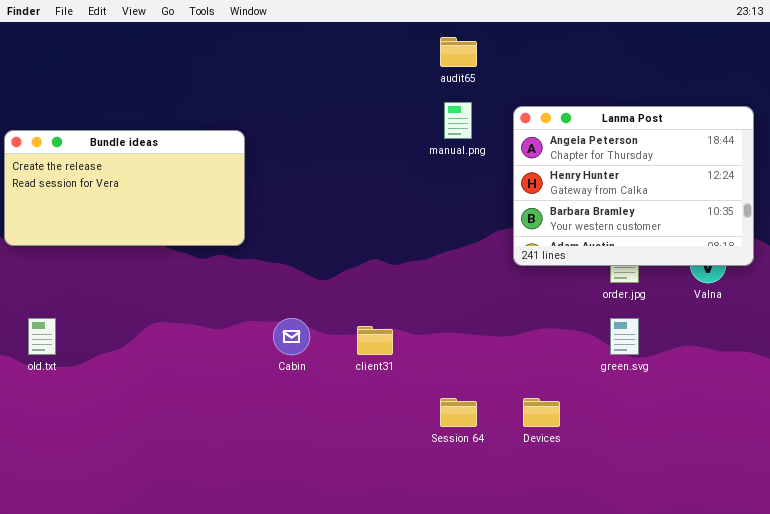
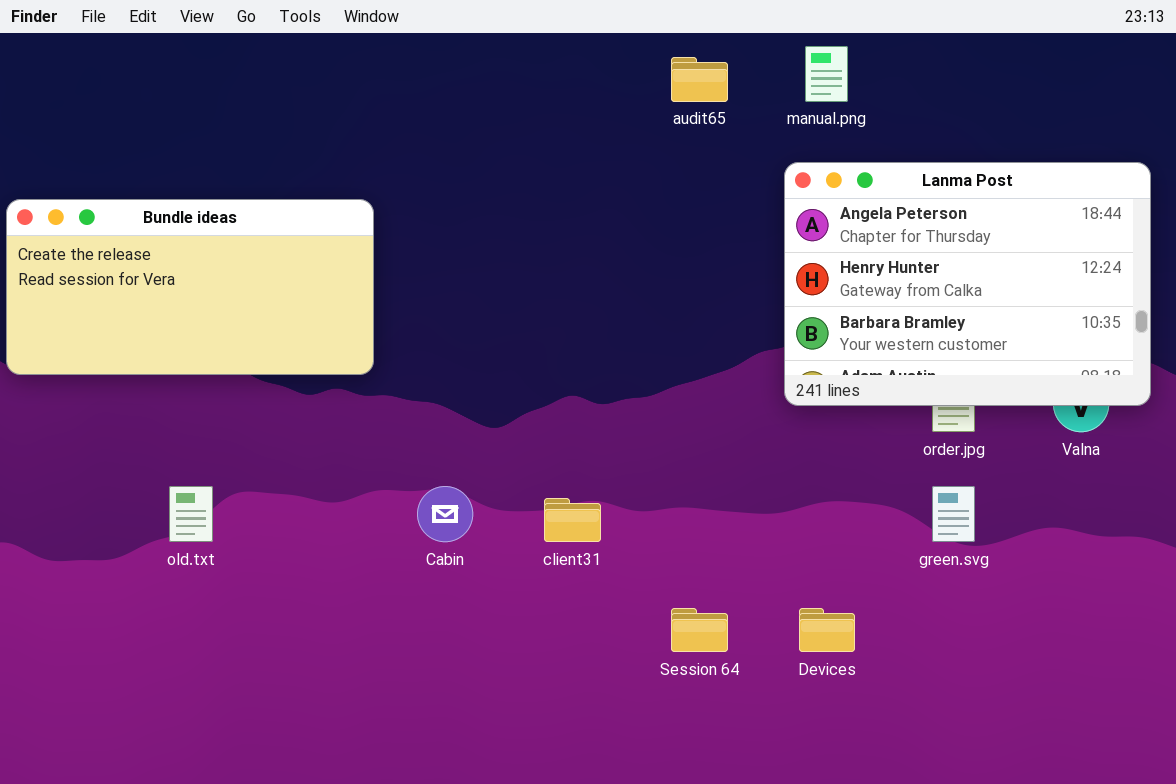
manual.png: [444,102,472,139] -> [805,46,848,102], moved
old.txt: [28,318,56,355] -> [169,486,213,542], moved

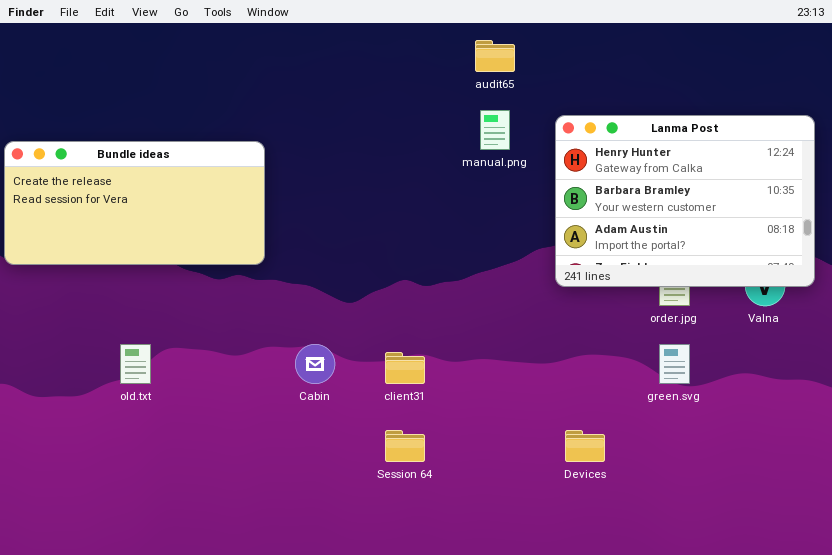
manual.png: [805,46,848,102] -> [480,110,510,150], moved
Lanma Post: [784,162,1151,406] -> [555,115,815,287], scrolled down 1 row
Session 64: [671,608,728,652] -> [385,430,425,462], moved

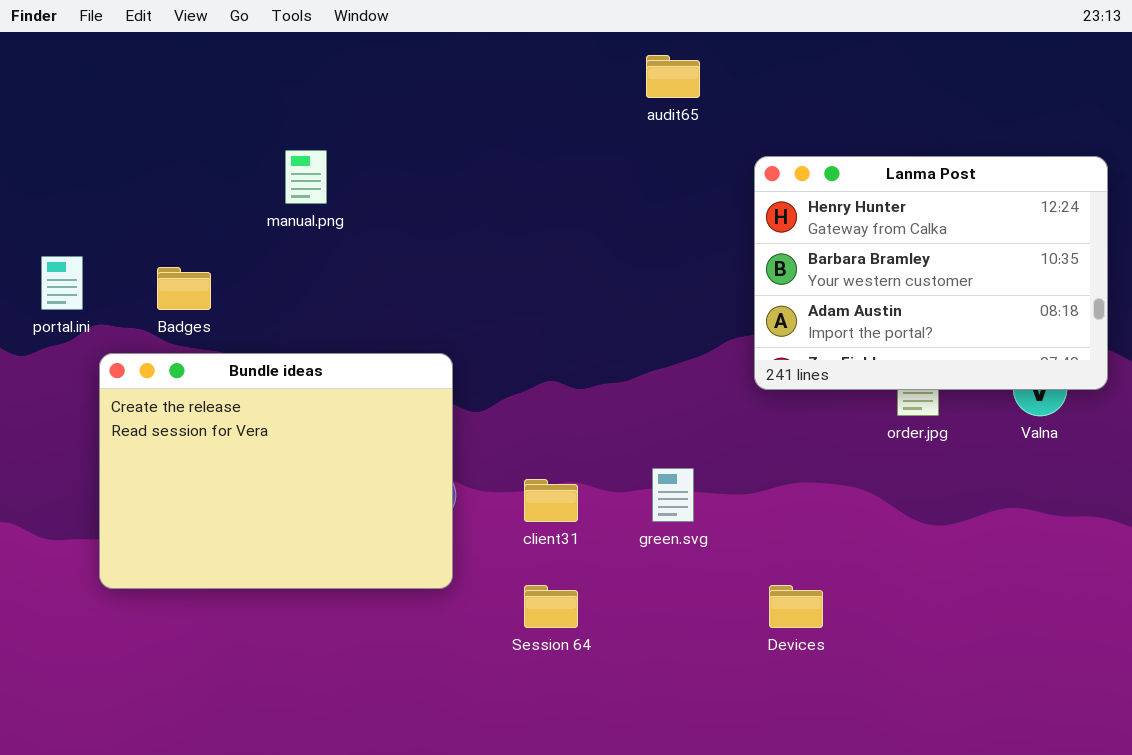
manual.png: [480,110,510,150] -> [285,150,327,204], moved
Bundle ideas: [4,141,265,265] -> [99,353,453,589], moved, resized
green.svg: [659,344,690,384] -> [652,468,694,522], moved

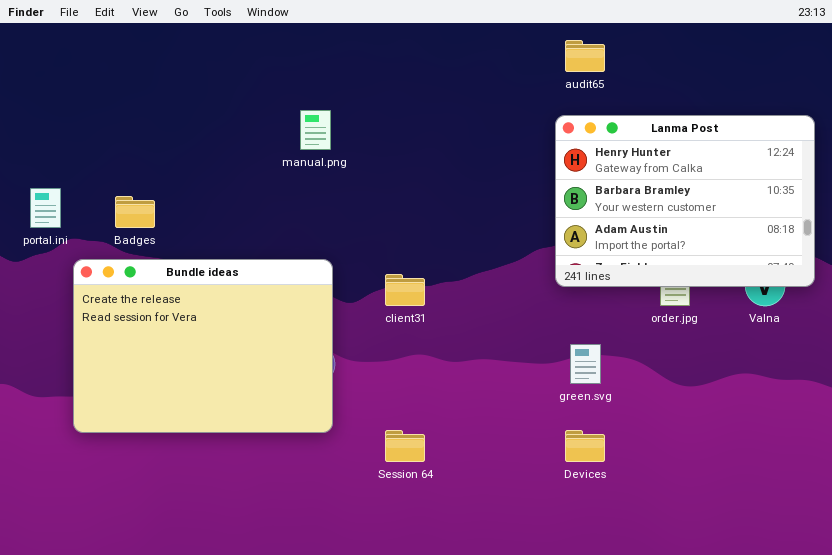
audit65: [646,55,700,98] -> [565,40,605,72], moved
manual.png: [285,150,327,204] -> [300,110,331,150], moved
green.svg: [652,468,694,522] -> [570,344,601,384], moved
client31: [524,479,578,522] -> [385,274,425,306], moved

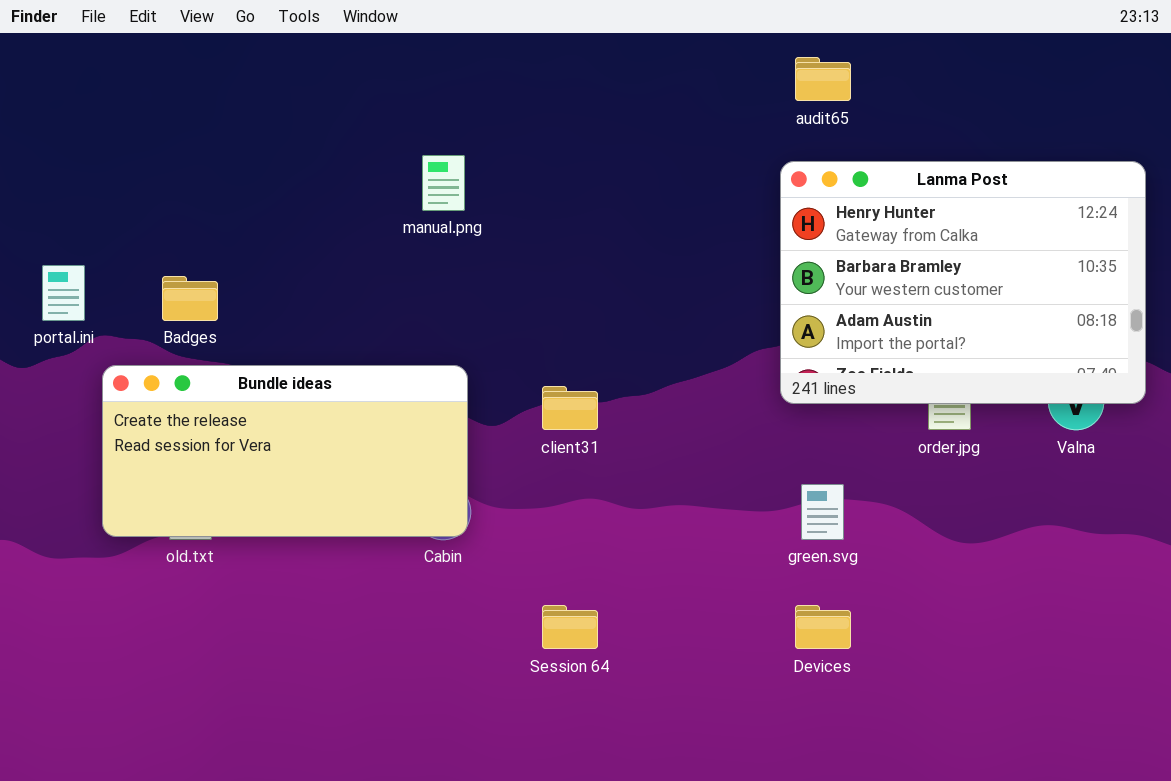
Bundle ideas: [73,259,333,433] -> [102,365,468,537], resized

